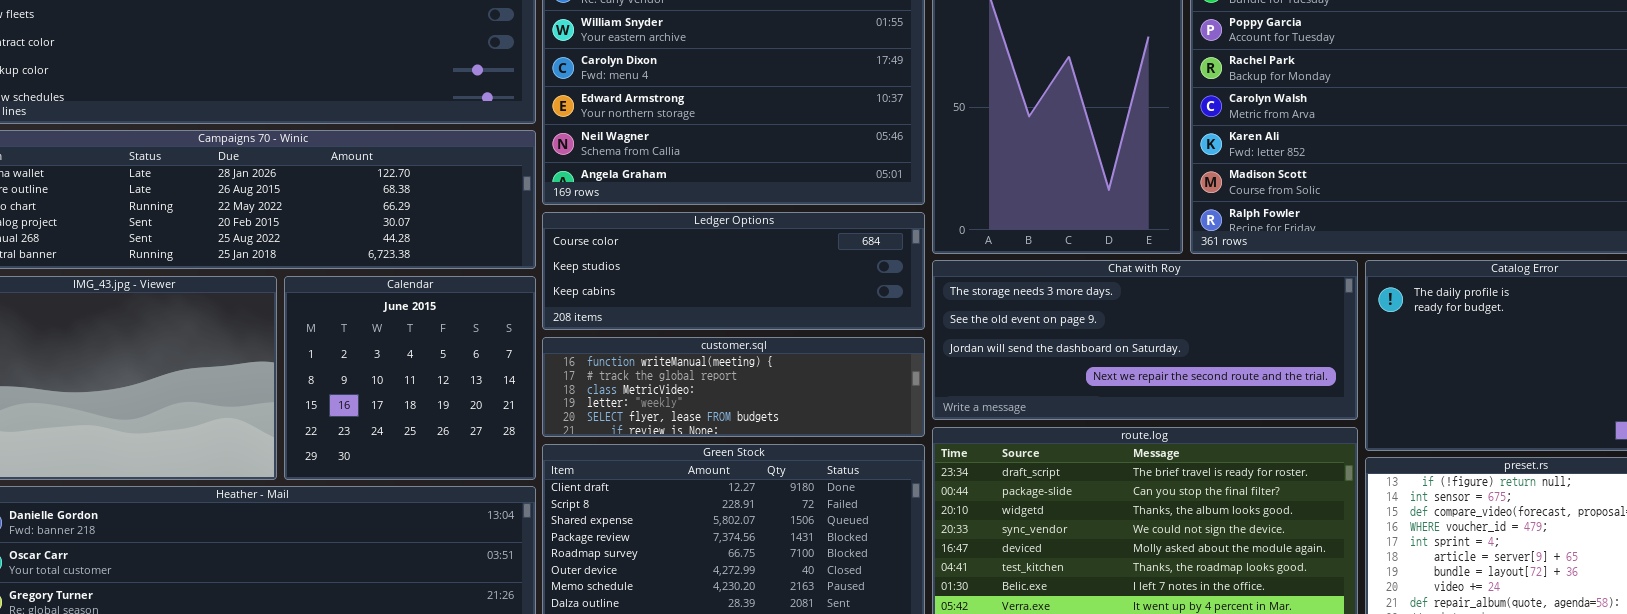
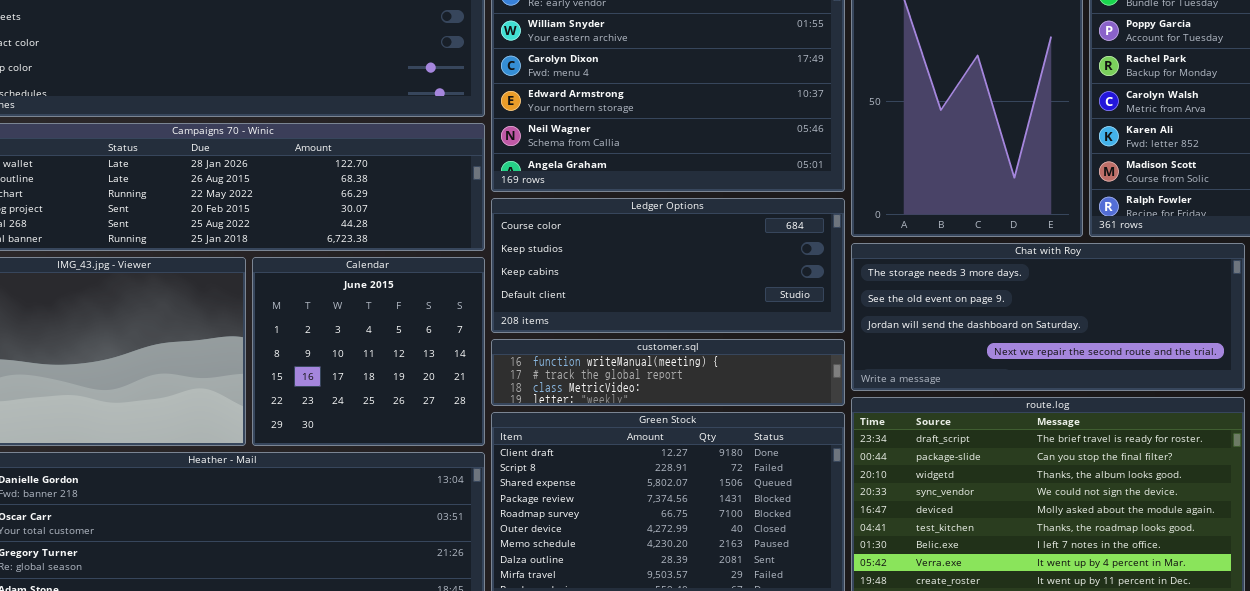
Ledger Options: [542,212,925,330] -> [491,198,845,333], resized
customer.sql: [542,337,925,437] -> [491,339,845,406], resized

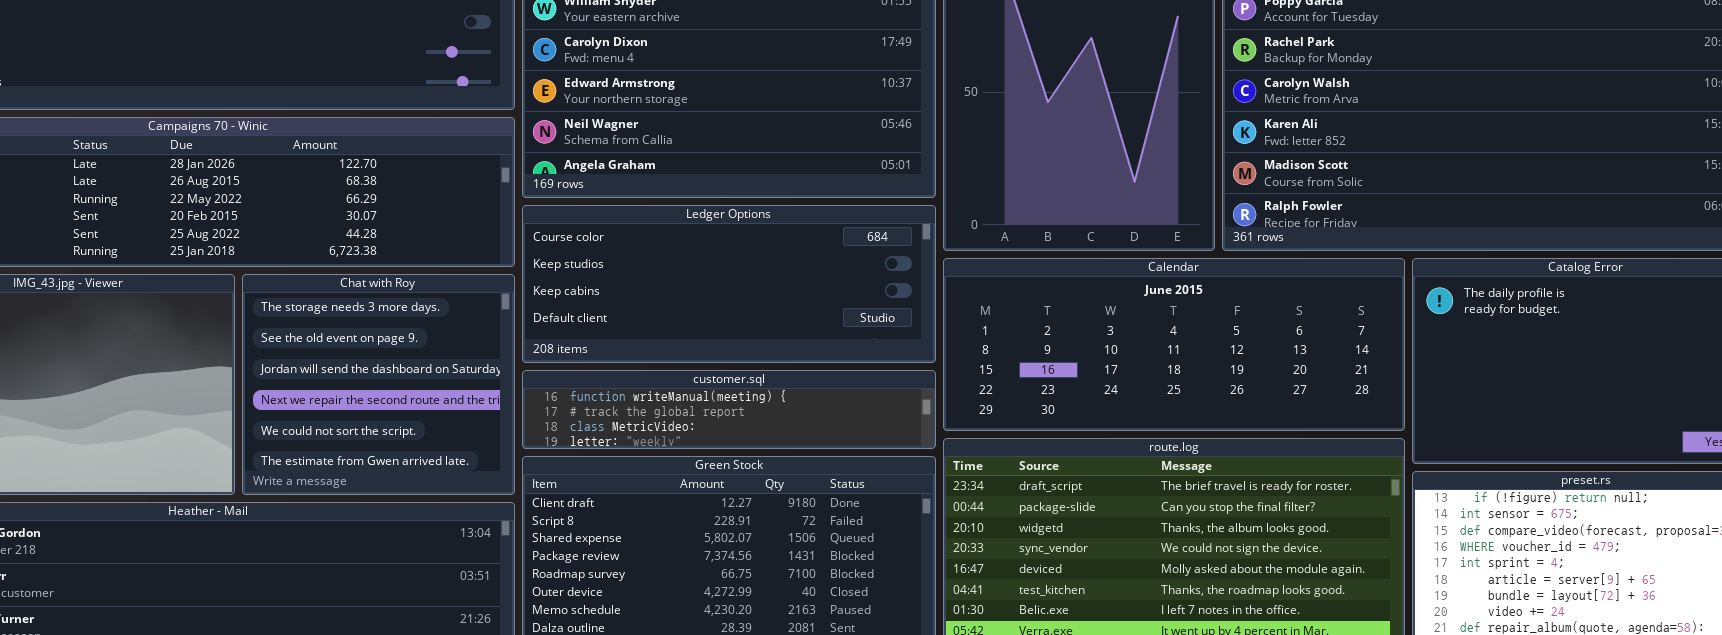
Chat with Roy: [851,243,1245,391] -> [242,274,515,495], moved, resized
Calendar: [252,257,485,446] -> [943,258,1405,431], moved, resized

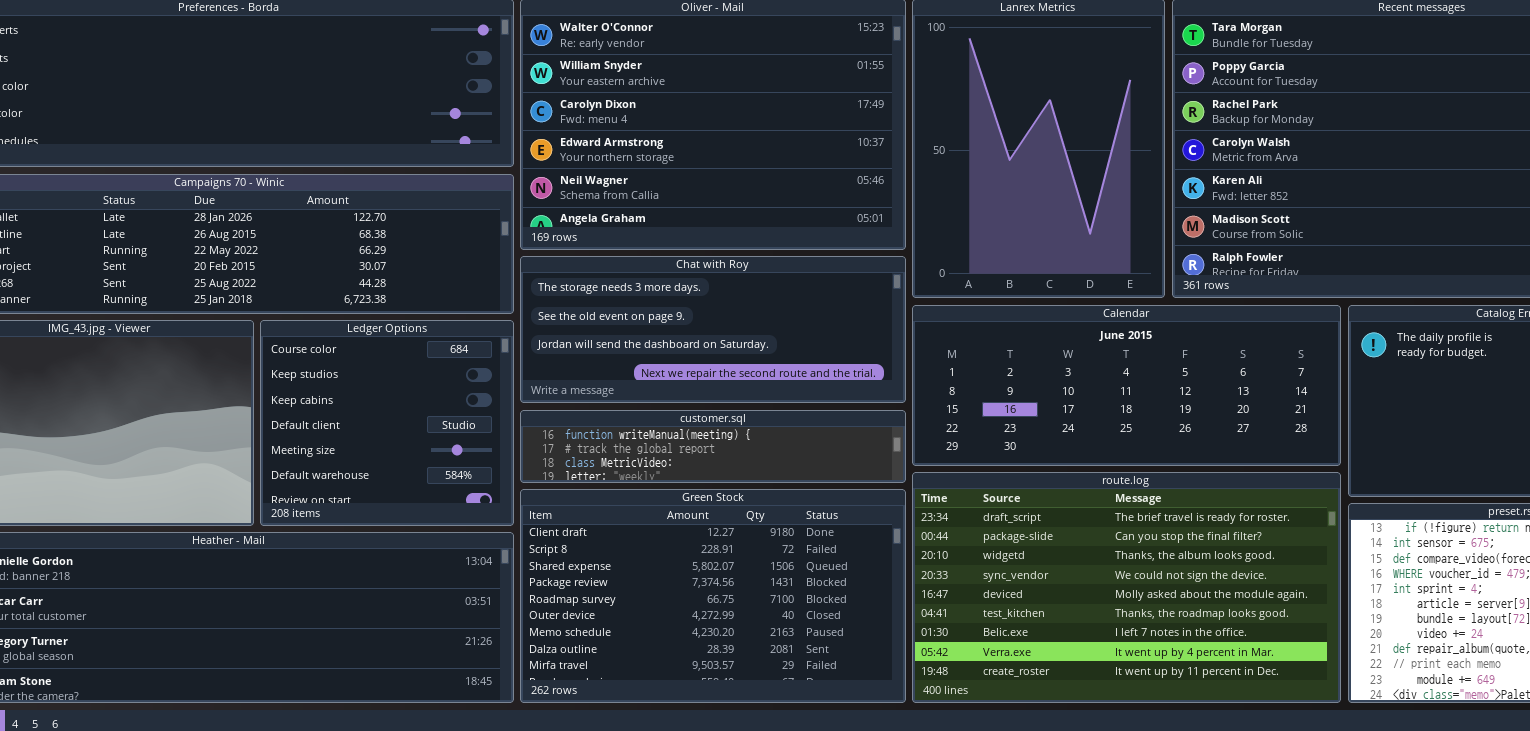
Ledger Options: [522,205,936,363] -> [260,320,514,526], moved, resized
Chat with Roy: [242,274,515,495] -> [520,256,906,403], moved, resized

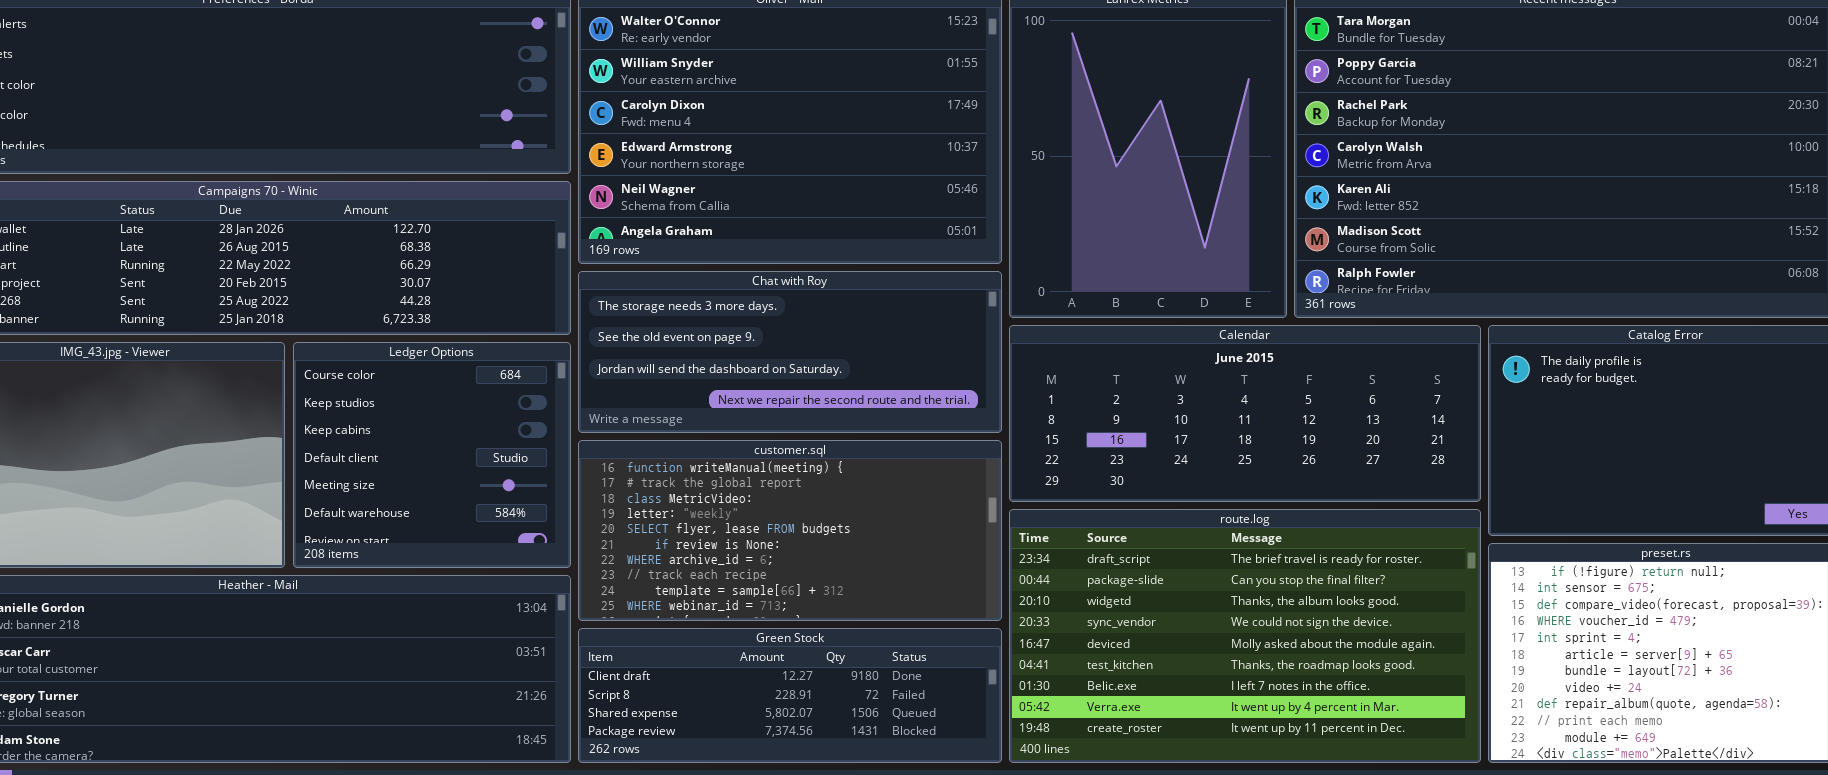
customer.sql: [520,410,906,483] -> [578,440,1002,621], resized
Green Stock: [520,489,906,703] -> [578,628,1002,763], resized

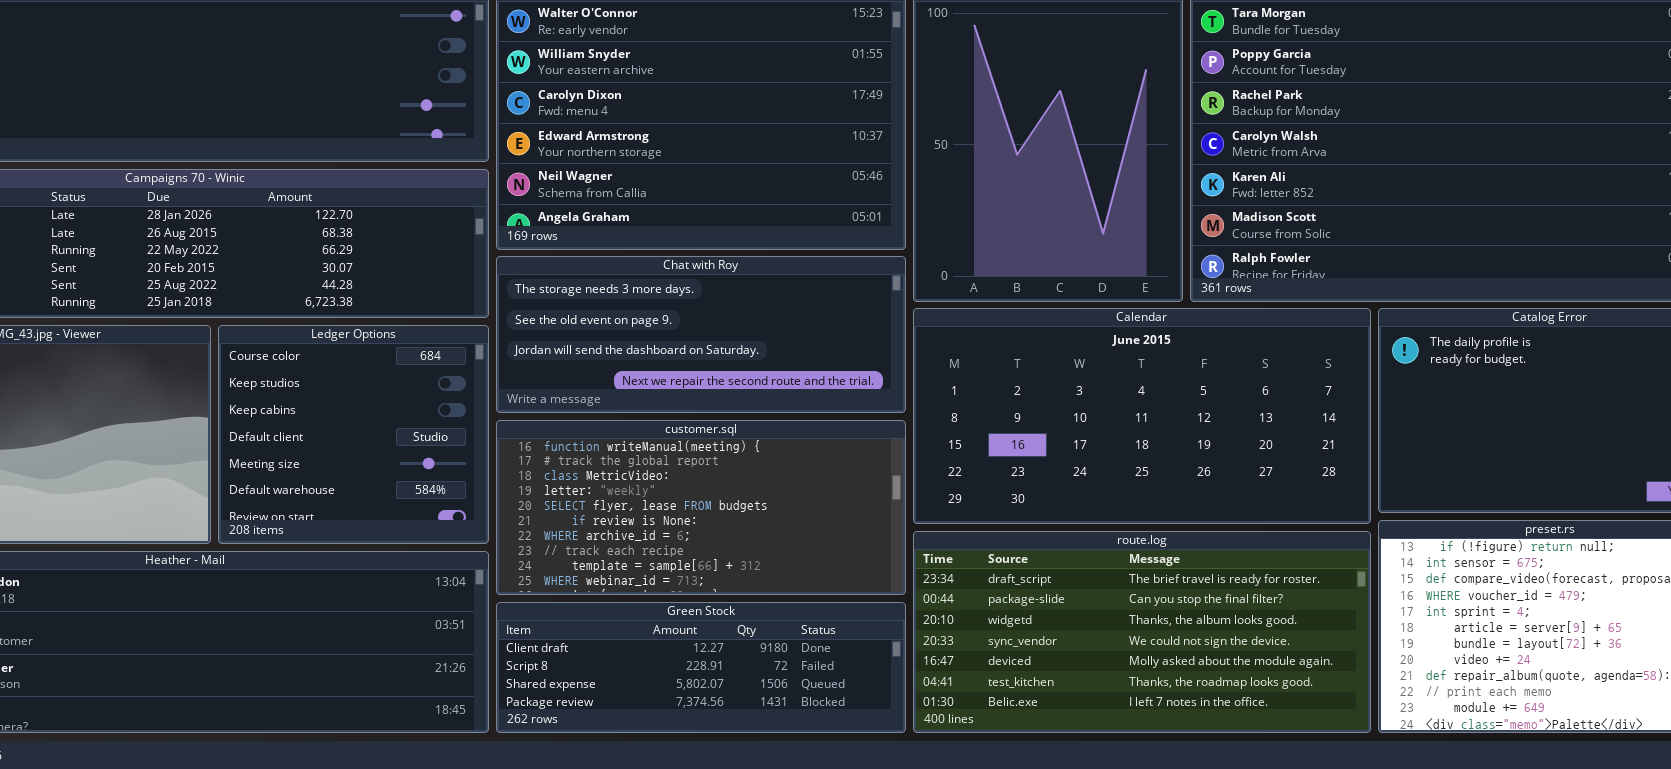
Calendar: [1009,325,1481,502] -> [913,308,1371,524], resized
route.log: [1009,509,1481,763] -> [913,531,1371,733], resized

